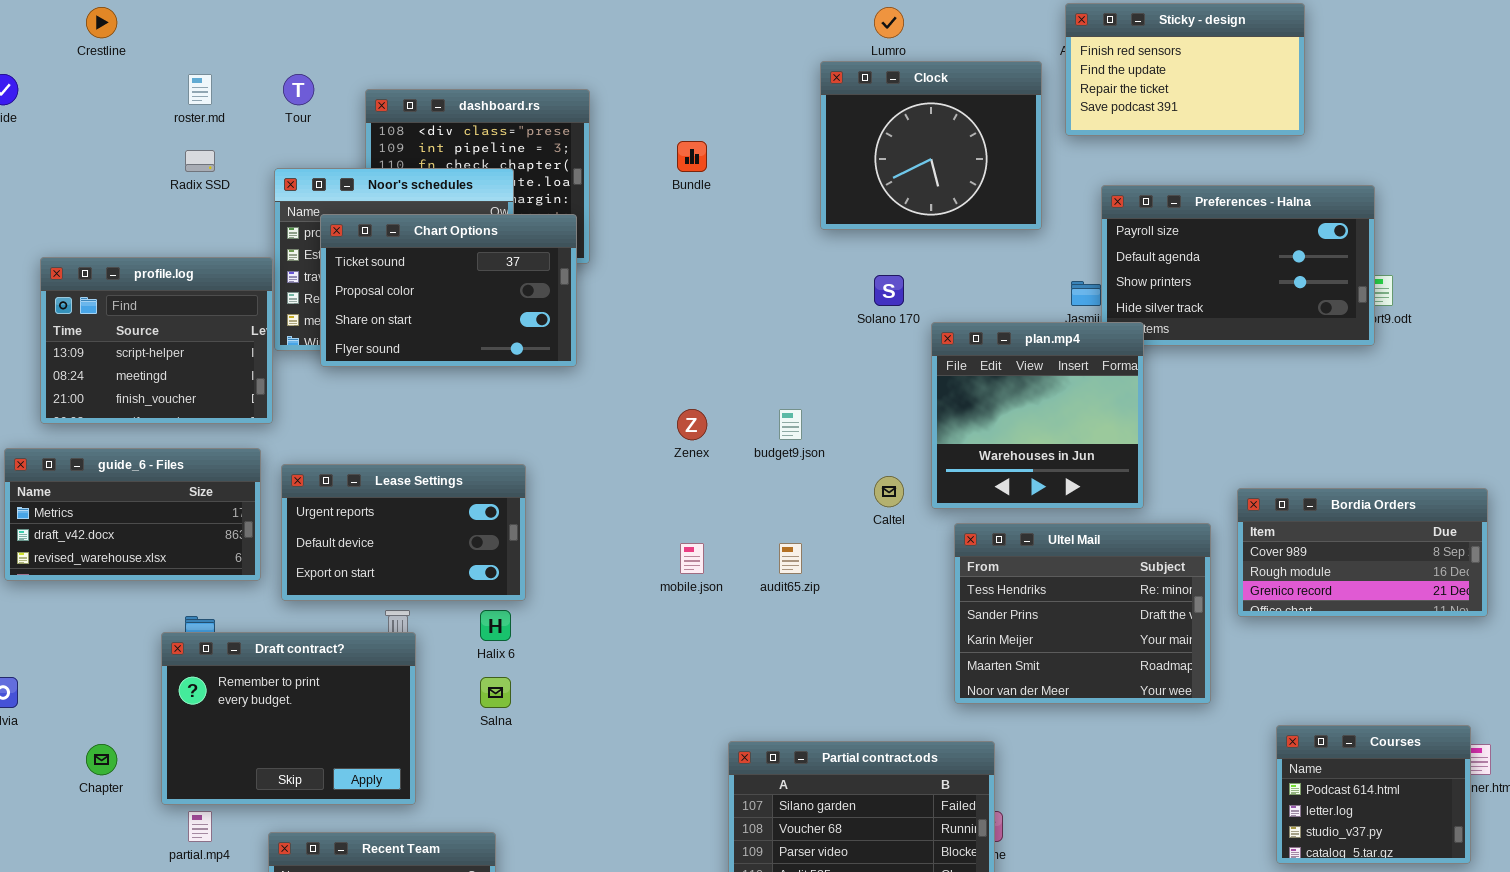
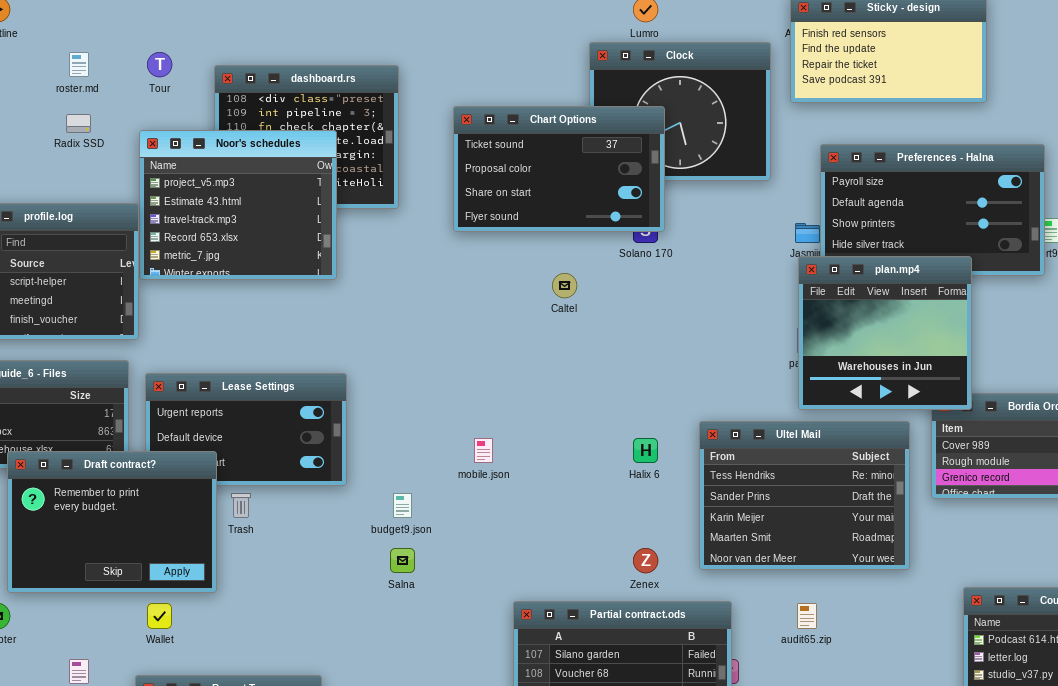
Chart Options: [320,214,577,367] -> [453,106,665,232], moved
plan.mp4: [931,322,1144,509] -> [798,256,972,410], moved
Zenex: [677,409,707,440] -> [633,548,658,573], moved
budget9.json: [779,409,802,440] -> [393,493,412,518], moved
Caltel: [874,476,904,507] -> [552,273,577,298], moved
audit65.zip: [779,543,802,574] -> [797,603,817,629], moved
Halix 6: [480,610,511,641] -> [633,438,658,463], moved
Draft contract?: [161,632,416,805] -> [7,451,217,593], moved
Salna: [480,677,511,708] -> [390,548,415,573], moved

